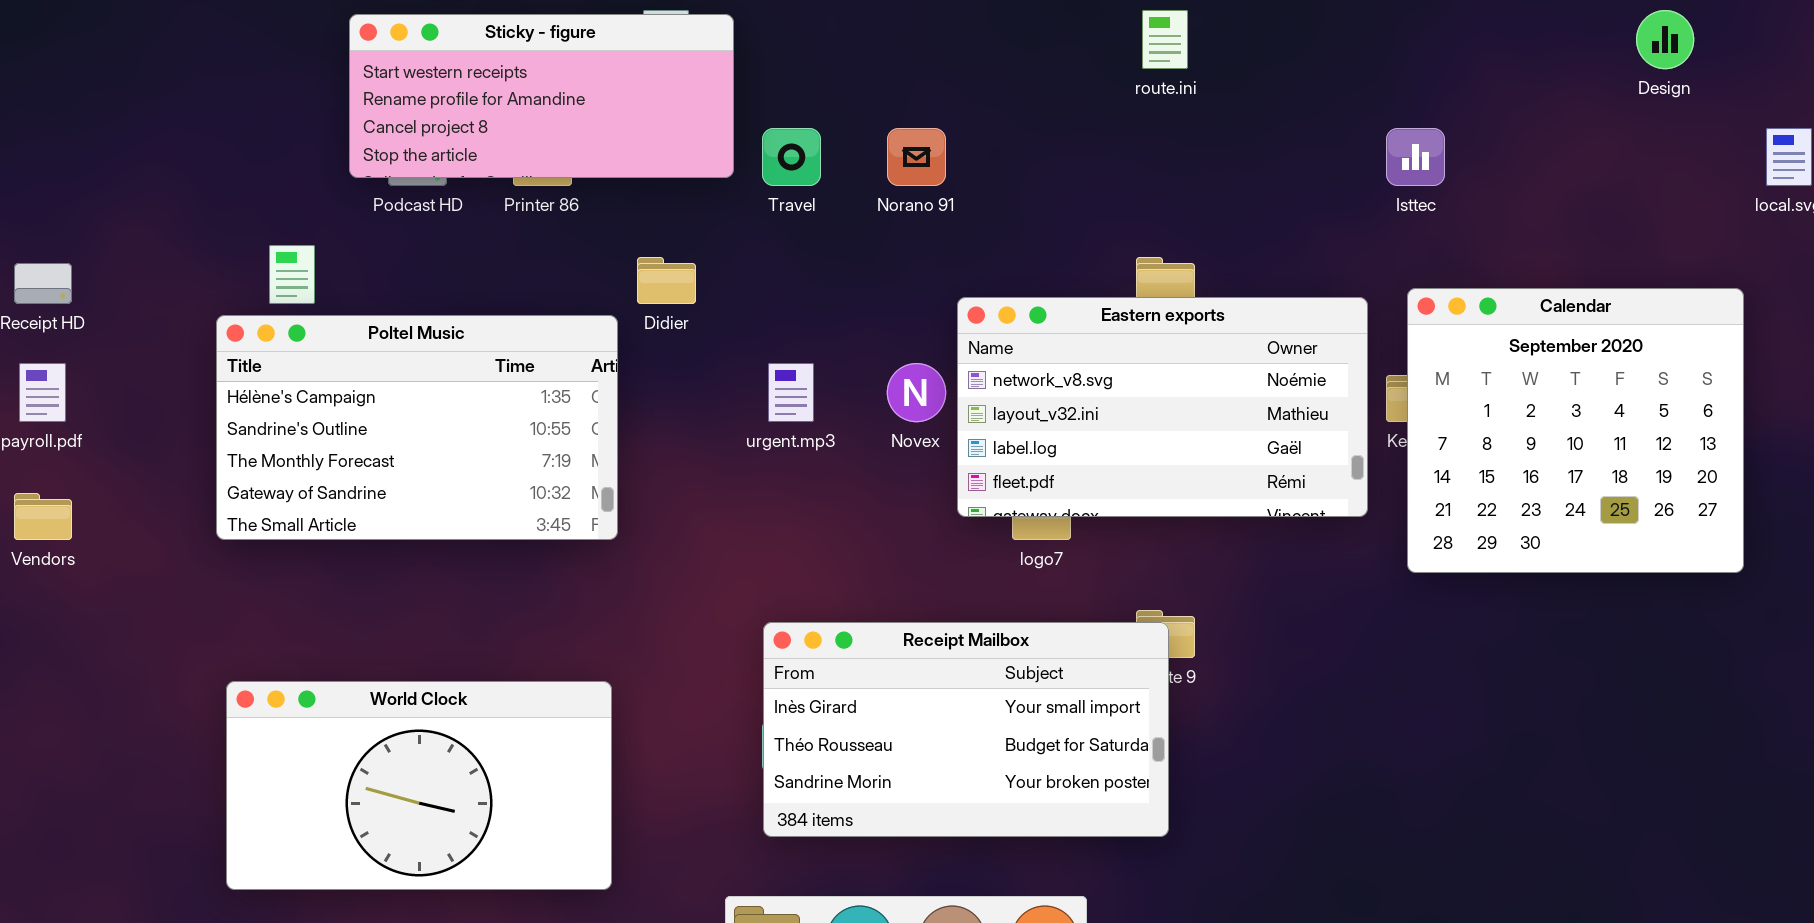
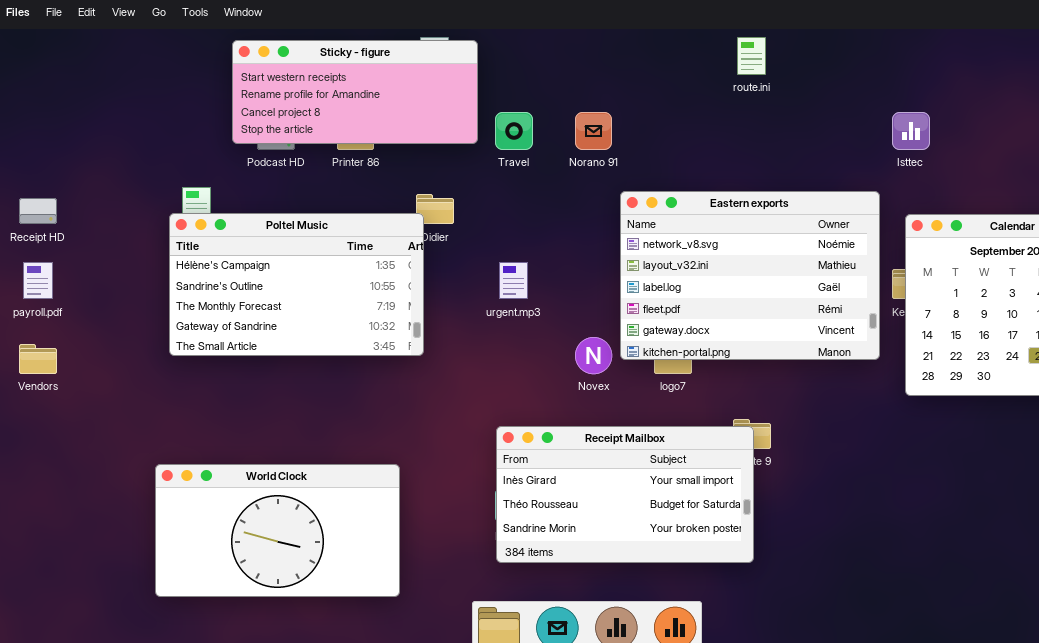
Eastern exports: [957,297,1368,517] -> [620,191,880,360], resized
Poltel Music: [216,315,618,540] -> [169,213,424,356], moved
Novex: [887,363,946,422] -> [575,337,612,374], moved

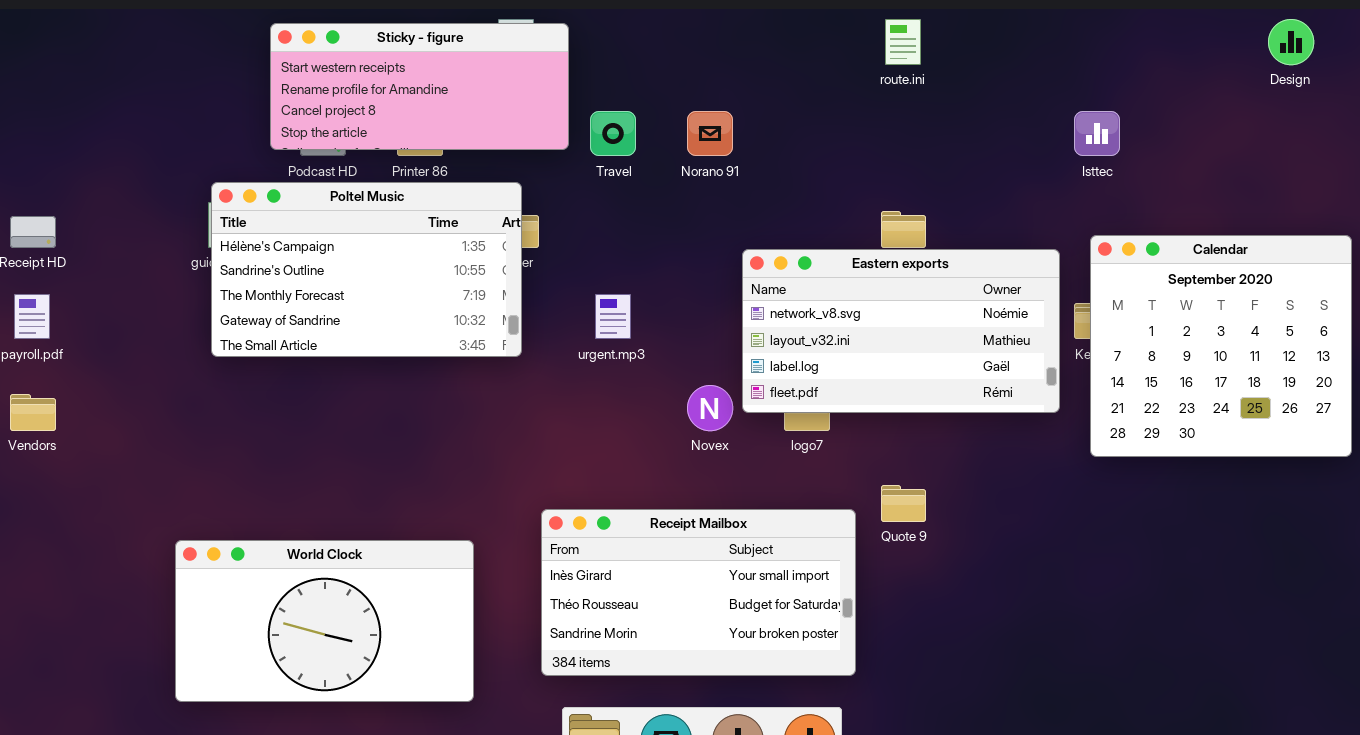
Eastern exports: [620,191,880,360] -> [742,249,1060,413], resized
Poltel Music: [169,213,424,356] -> [211,182,522,357], moved
Receipt Mailbox: [496,426,754,563] -> [541,509,856,676], moved

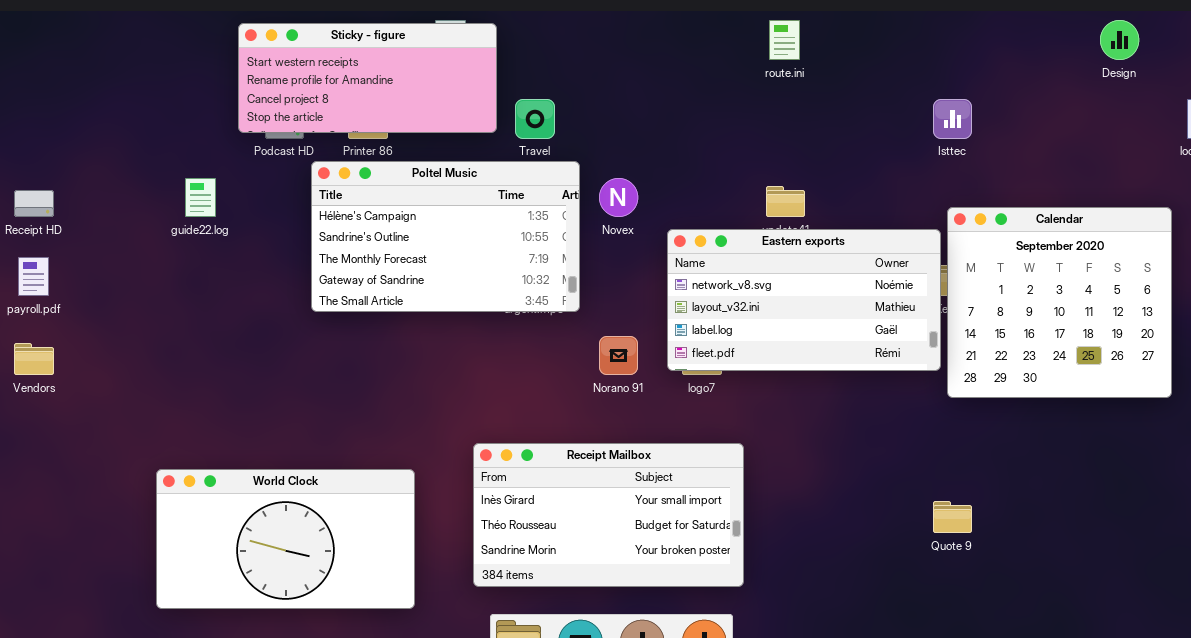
Norano 91: [687,111,733,156] -> [599,336,638,375], moved
Poltel Music: [211,182,522,357] -> [311,161,580,312], moved
Eastern exports: [742,249,1060,413] -> [667,229,941,371], moved
Novex: [687,385,733,431] -> [599,178,638,217], moved
Quote 9: [881,485,926,522] -> [933,501,972,533], moved

